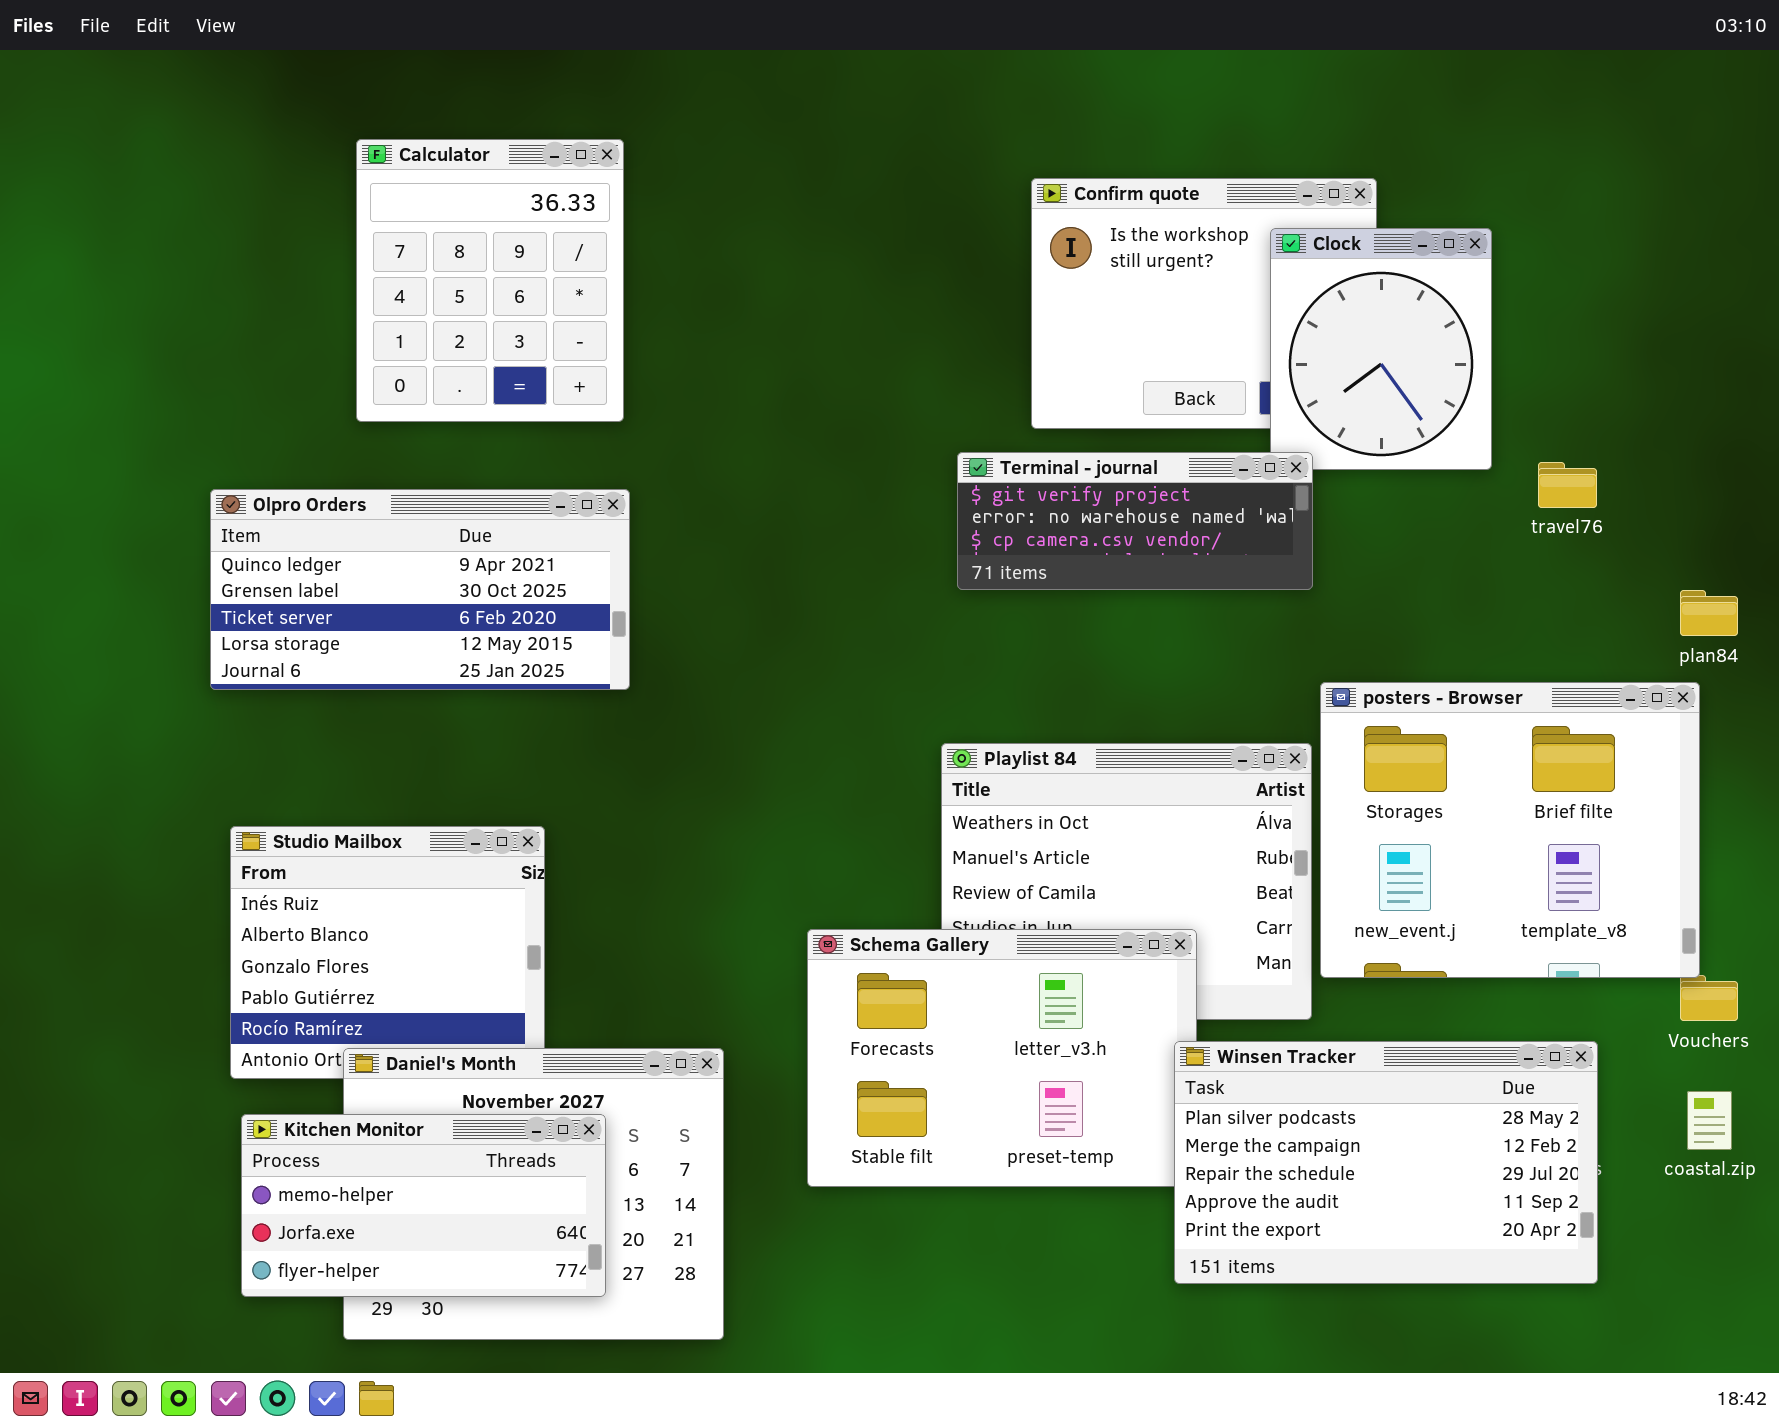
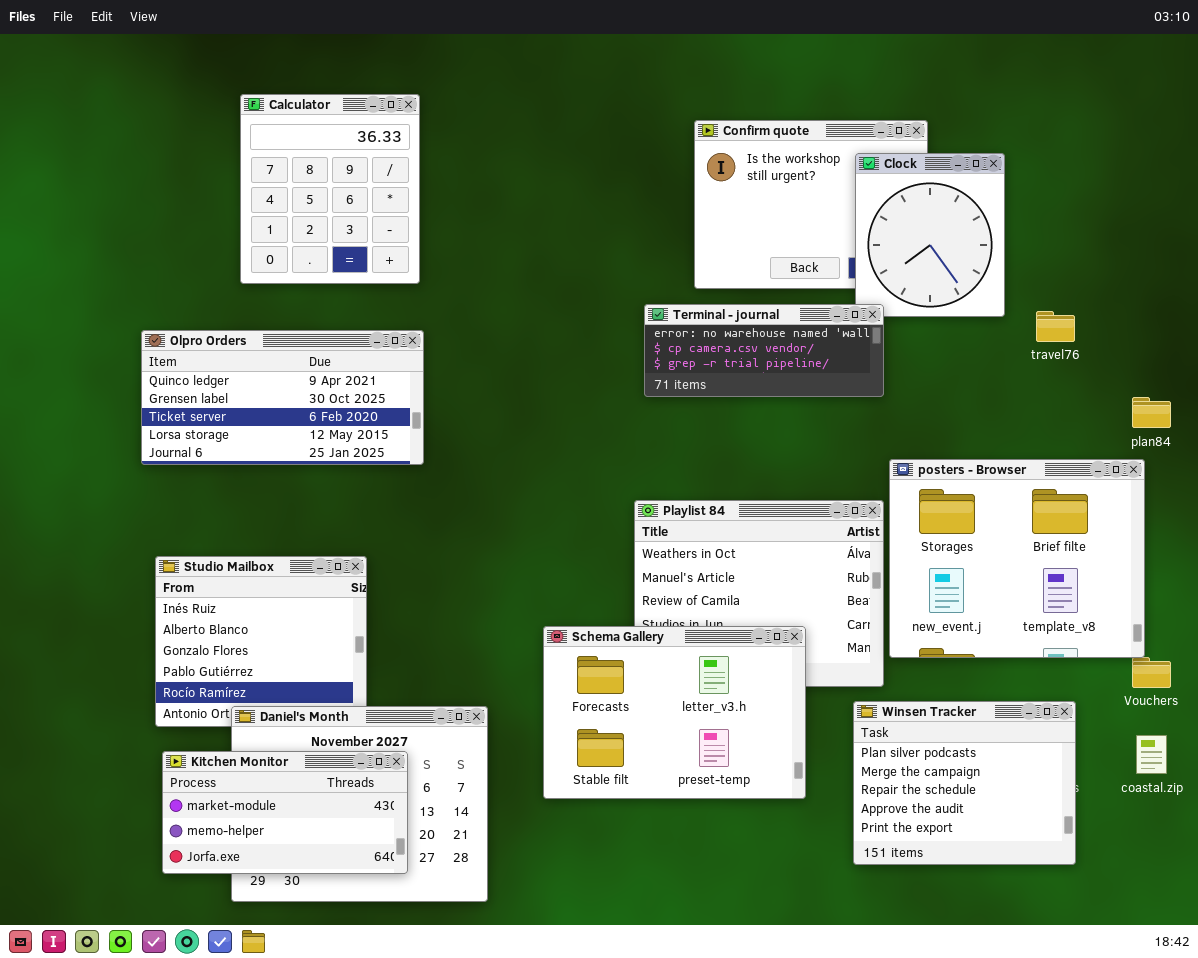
Terminal - journal: [957,452,1313,590] -> [644,304,884,397], scrolled down 1 row
Winsen Tracker: [1174,1041,1598,1284] -> [853,701,1076,865], resized
Kitchen Monitor: [241,1114,606,1297] -> [162,751,408,874], scrolled up 1 row

